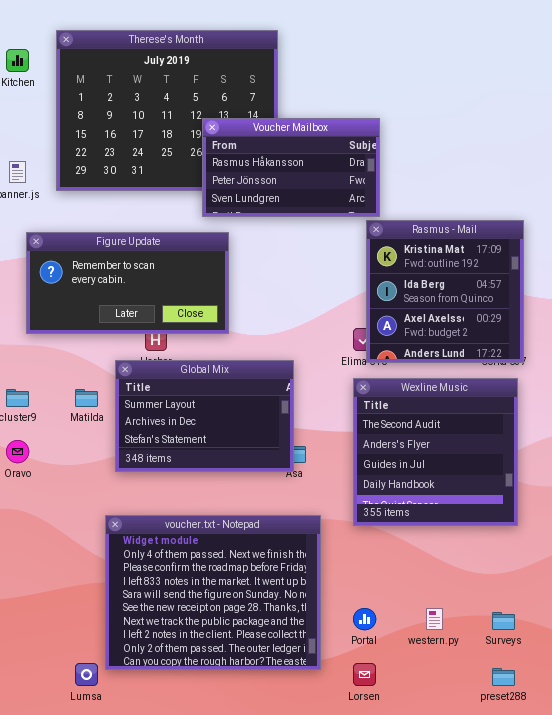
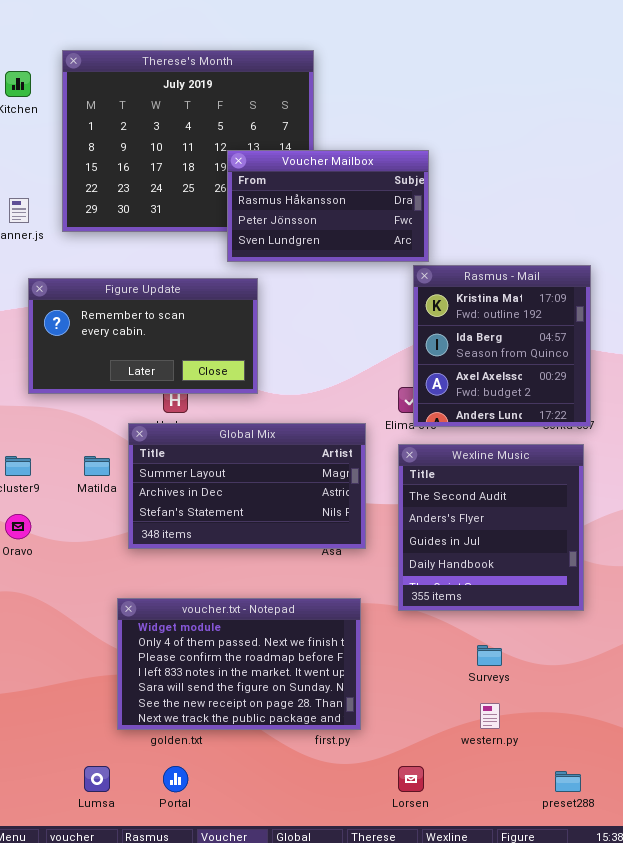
Global Mix: [115,360,294,472] -> [128,423,366,549], resized
voucher.txt - Notepad: [105,515,321,670] -> [117,598,361,730], resized
Portal: [353,608,376,630] -> [163,766,188,792], moved
Surveys: [492,612,515,630] -> [477,645,502,666], moved

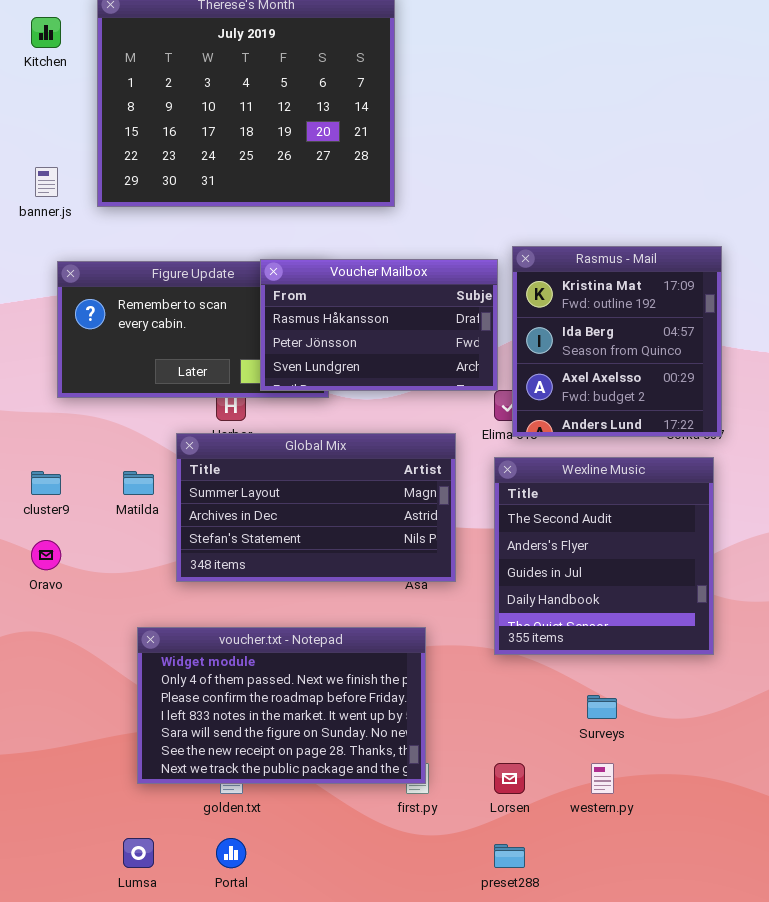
Voucher Mailbox: [227,150,429,262] -> [260,259,498,391], moved
voucher.txt - Notepad: [117,598,361,730] -> [137,627,426,784], moved
Lorsen: [398,766,424,792] -> [494,763,525,794], moved
preset288: [555,771,581,792] -> [494,844,525,868], moved

